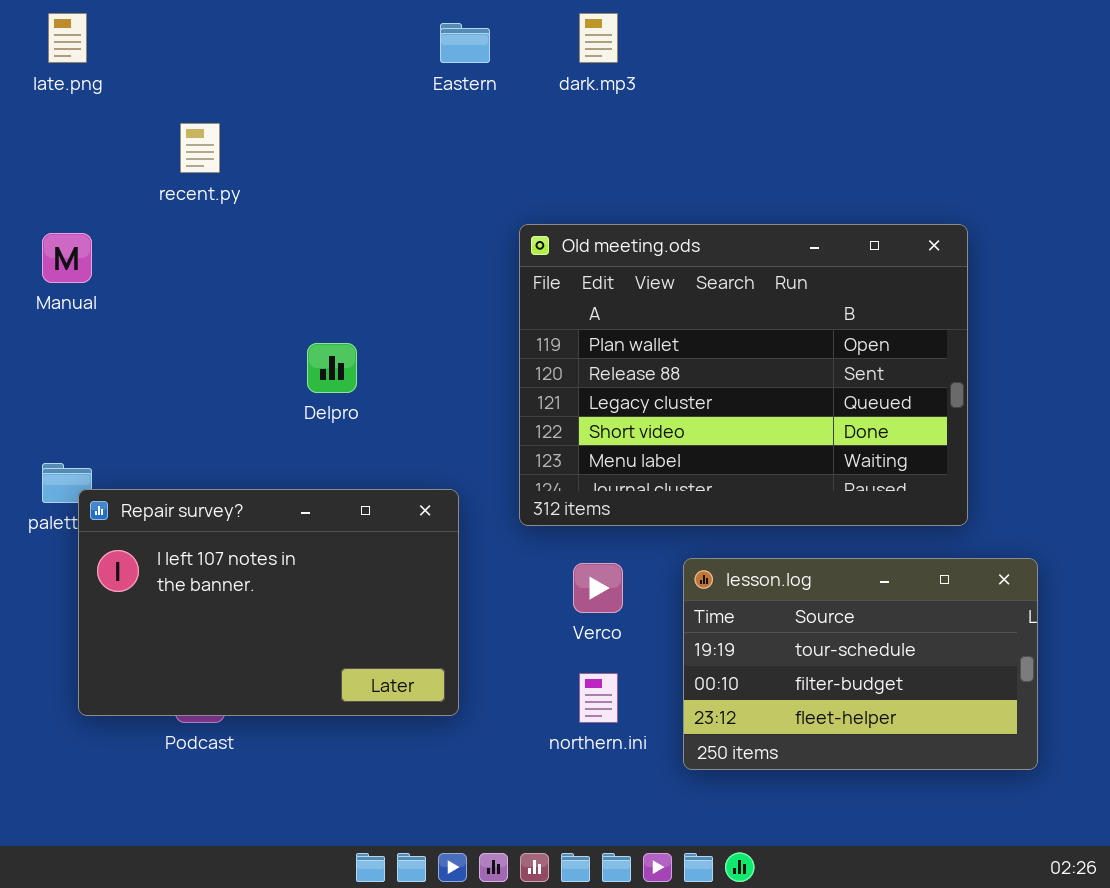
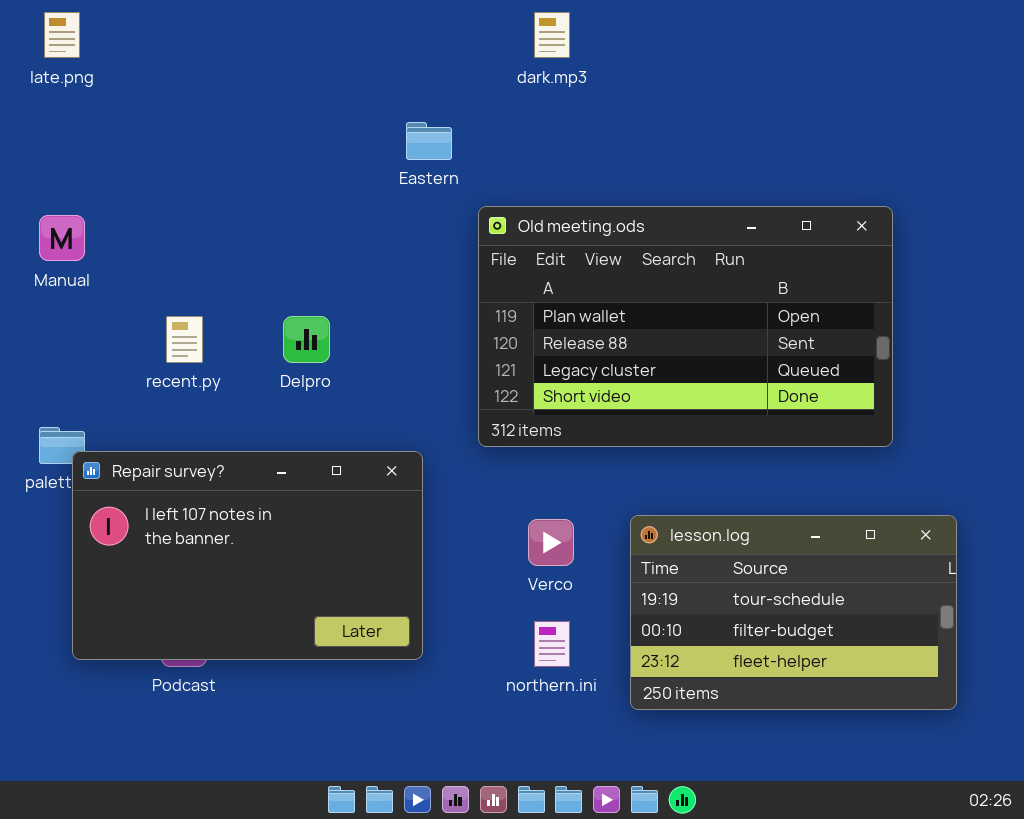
Eastern: [440,23,490,63] -> [406,122,452,160], moved
recent.py: [180,123,220,173] -> [166,316,203,363], moved
Old meeting.ods: [519,224,968,526] -> [478,206,893,447], resized

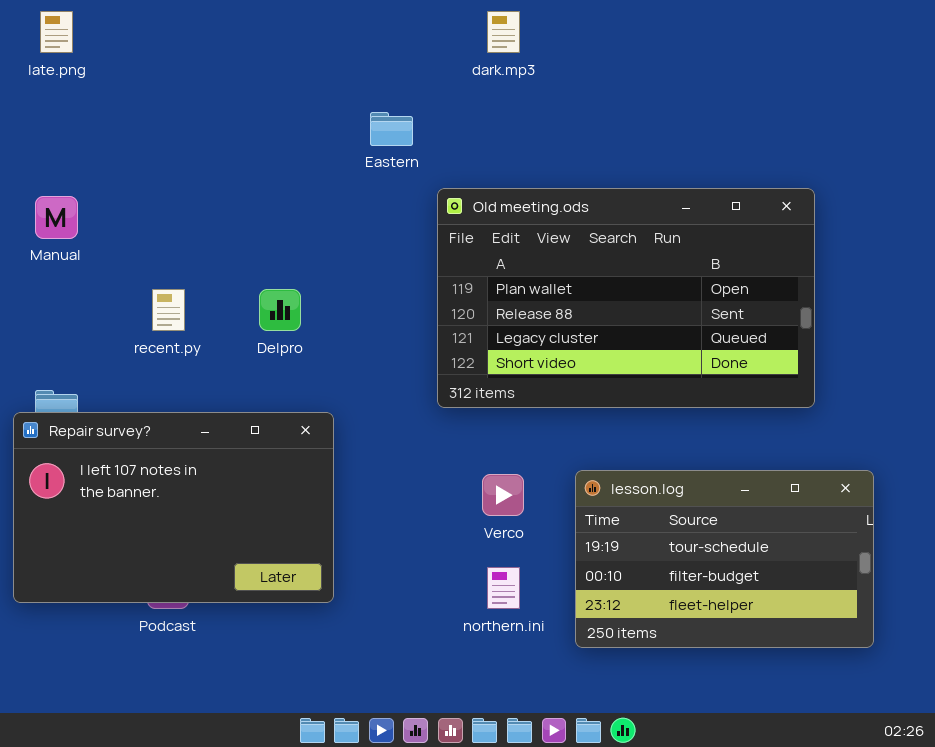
Repair survey?: [72,451,423,660] -> [13,412,334,603], moved

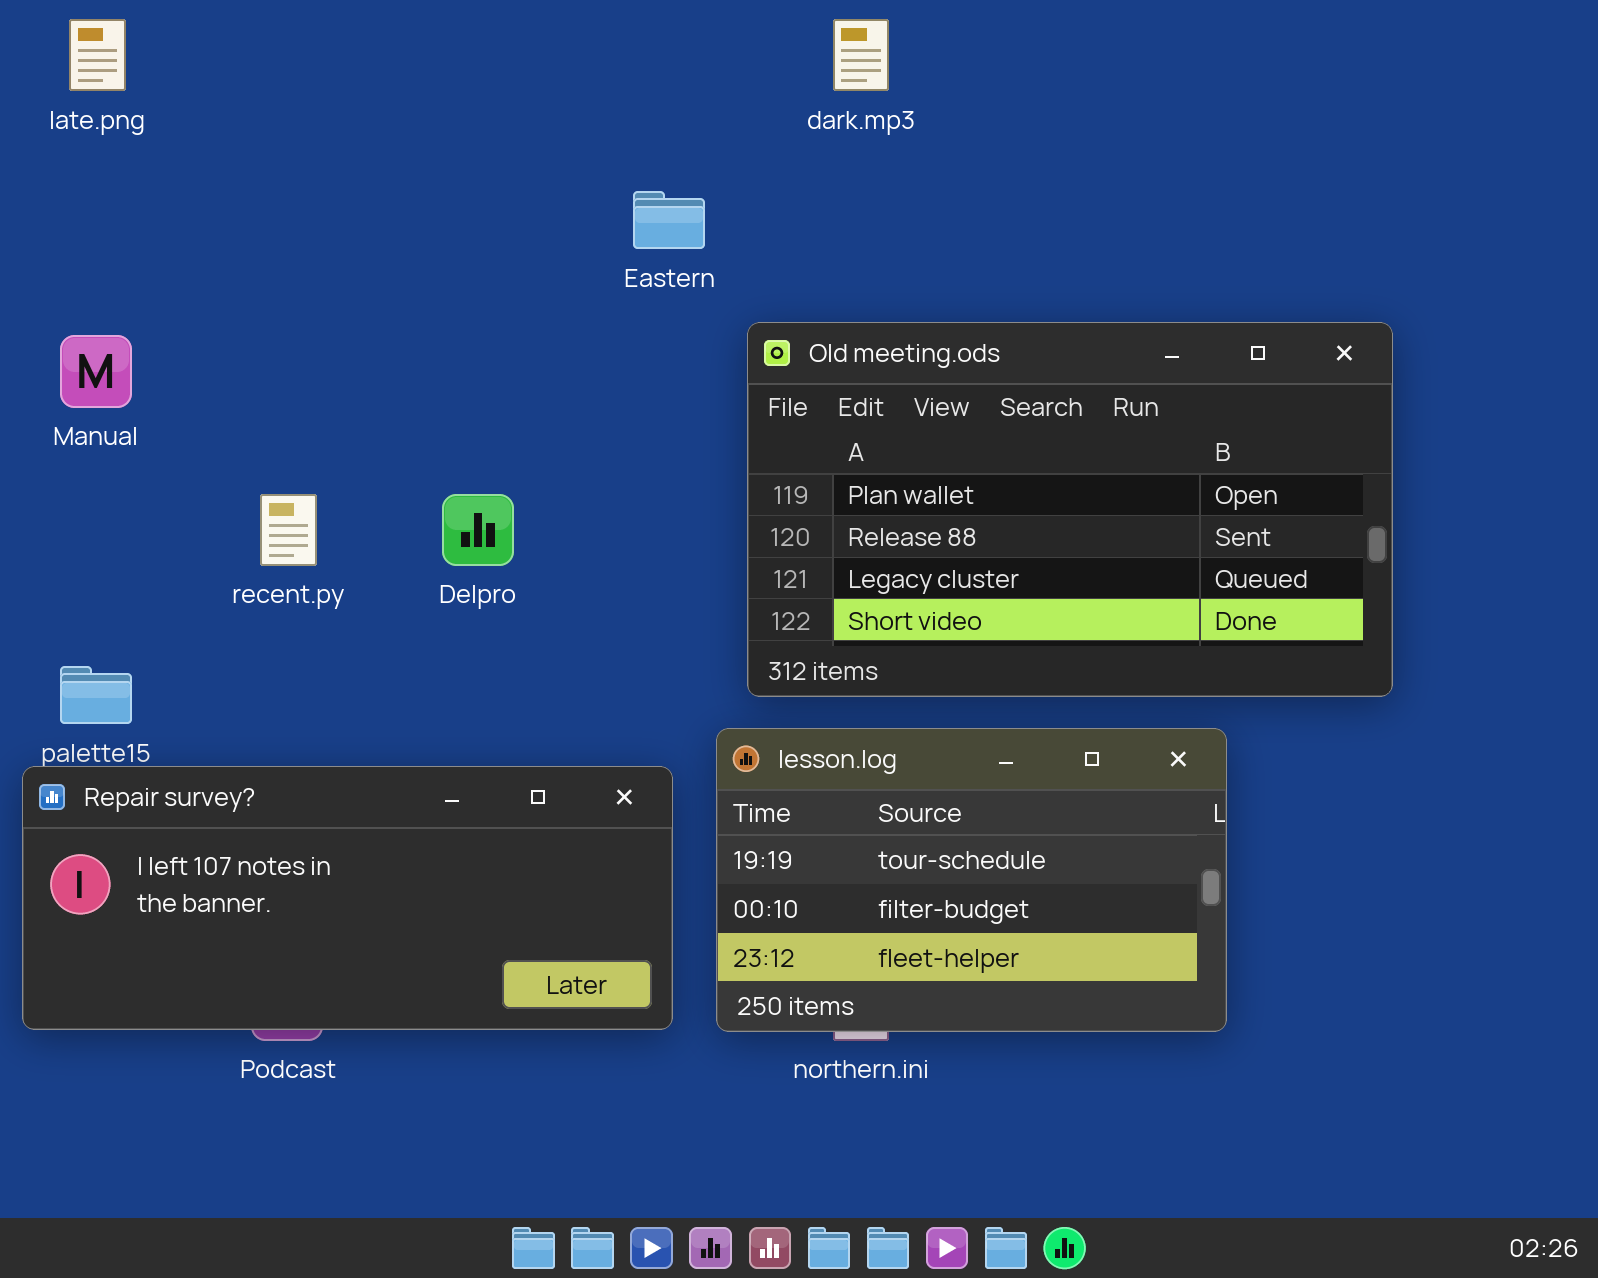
Repair survey?: [13,412,334,603] -> [22,766,673,1030], resized
lesson.log: [575,470,874,648] -> [716,728,1227,1032], moved

